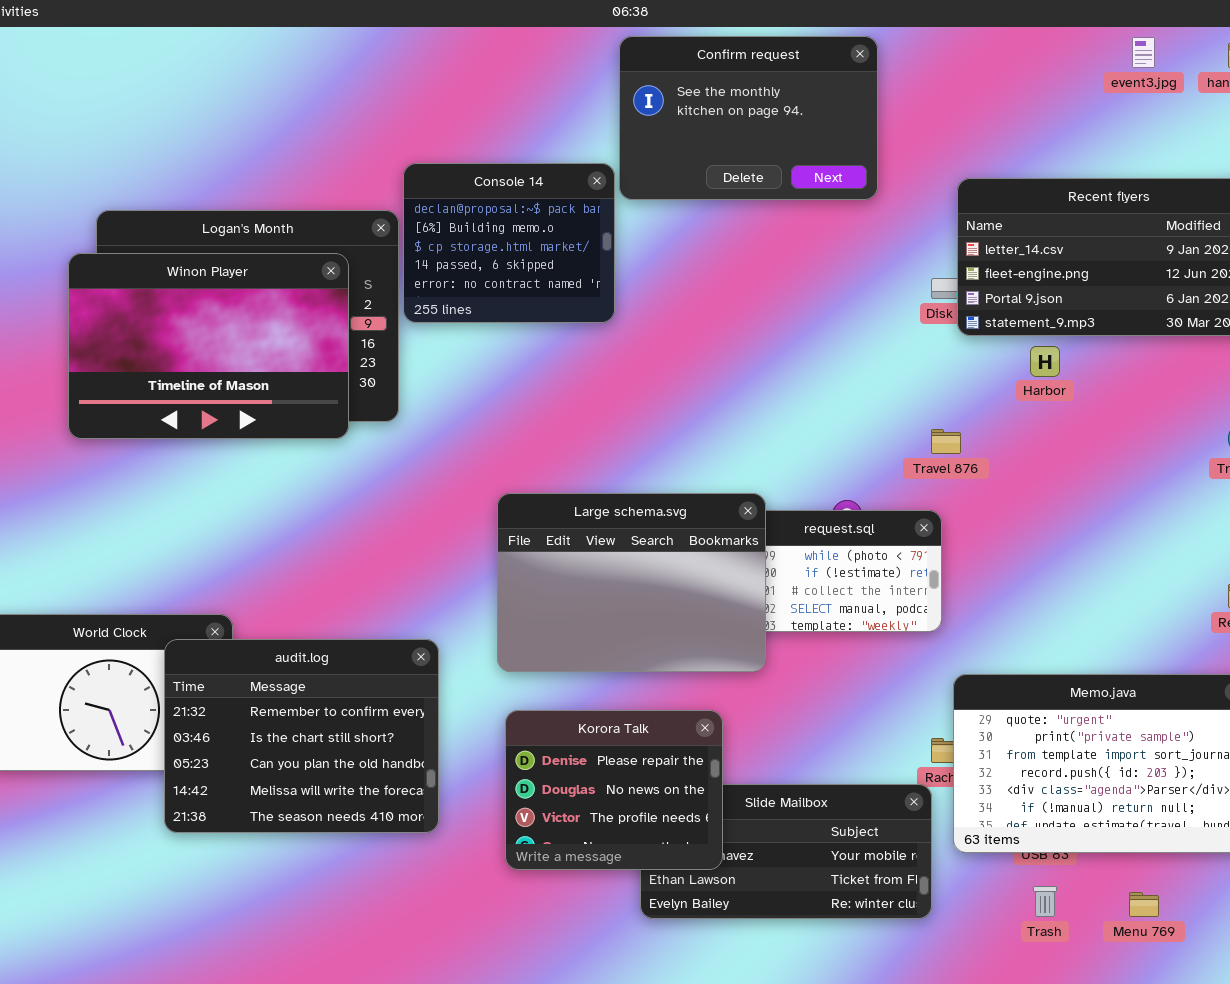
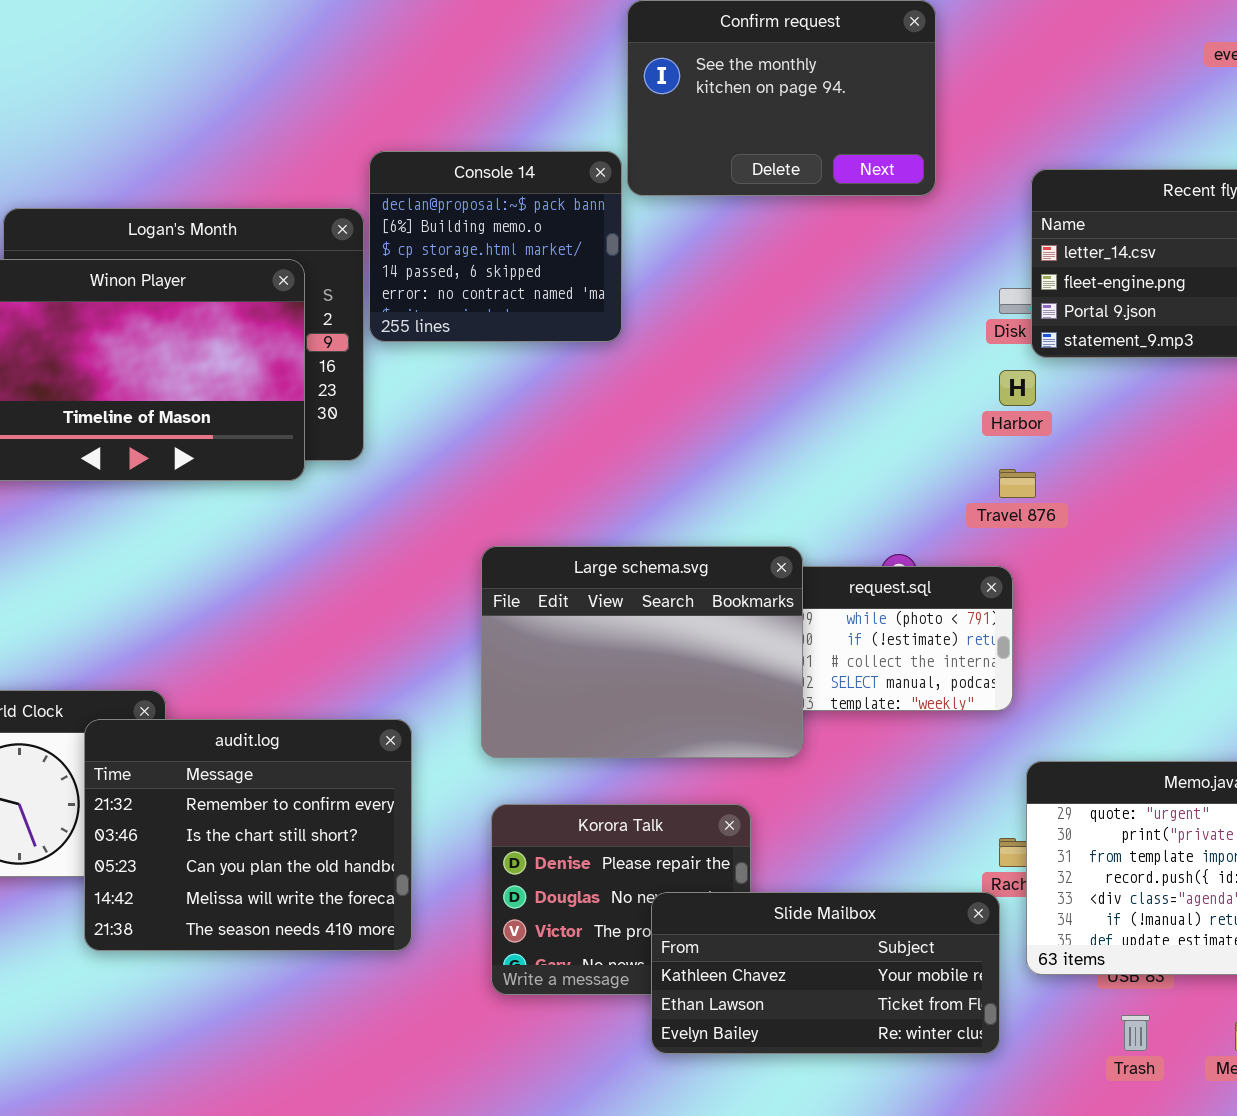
Harbor: [1030,346,1060,377] -> [999,370,1036,406], moved
Slide Mailbox: [640,784,932,919] -> [651,892,1000,1054], raised

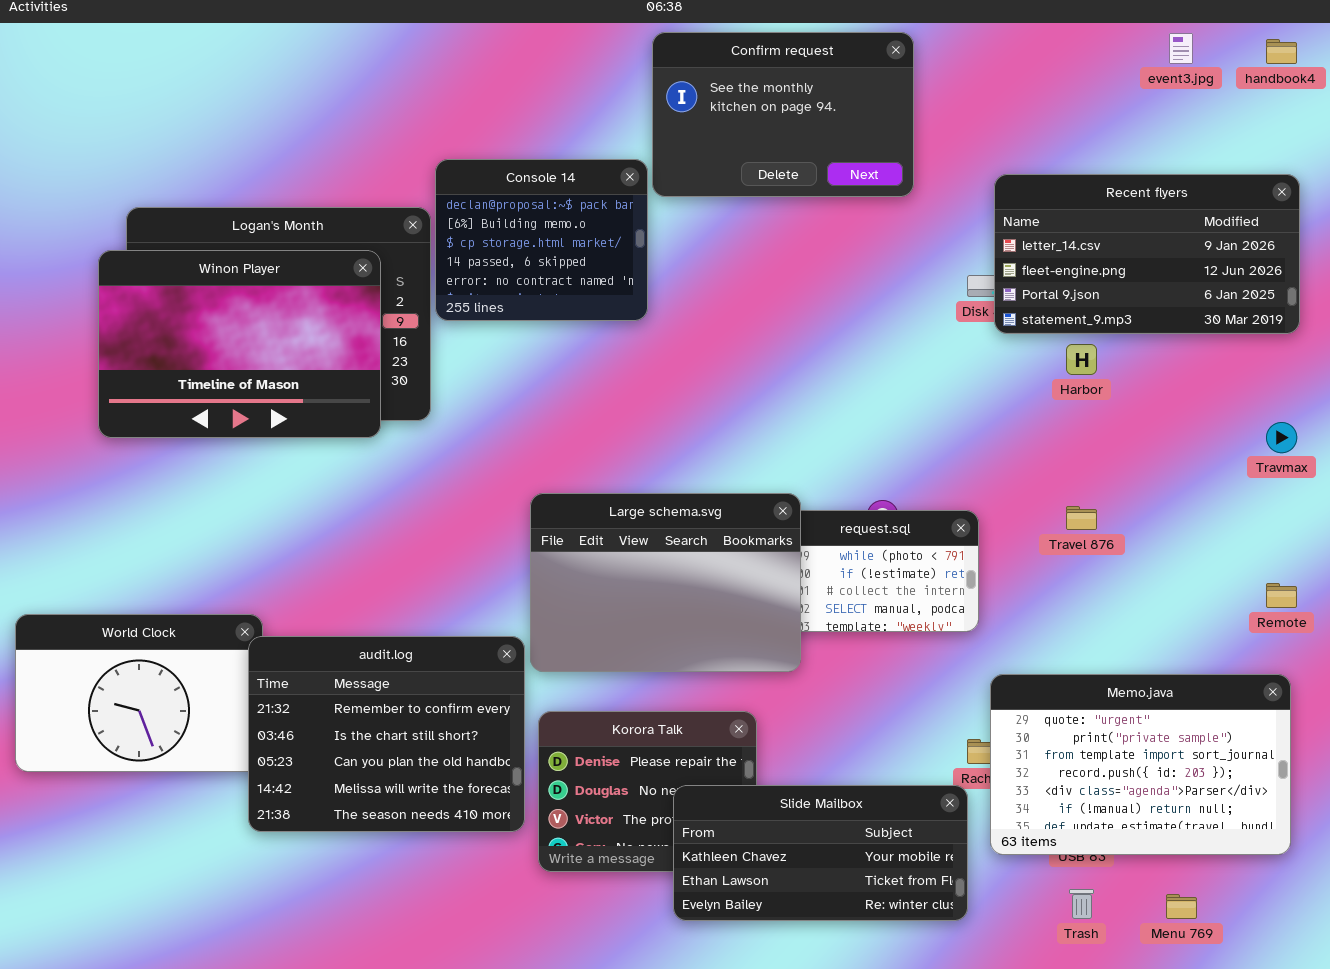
Harbor: [999,370,1036,406] -> [1066,344,1097,375], moved
Travel 876: [999,469,1036,498] -> [1066,506,1097,530], moved
audit.log: [84,719,412,951] -> [248,636,525,832], moved

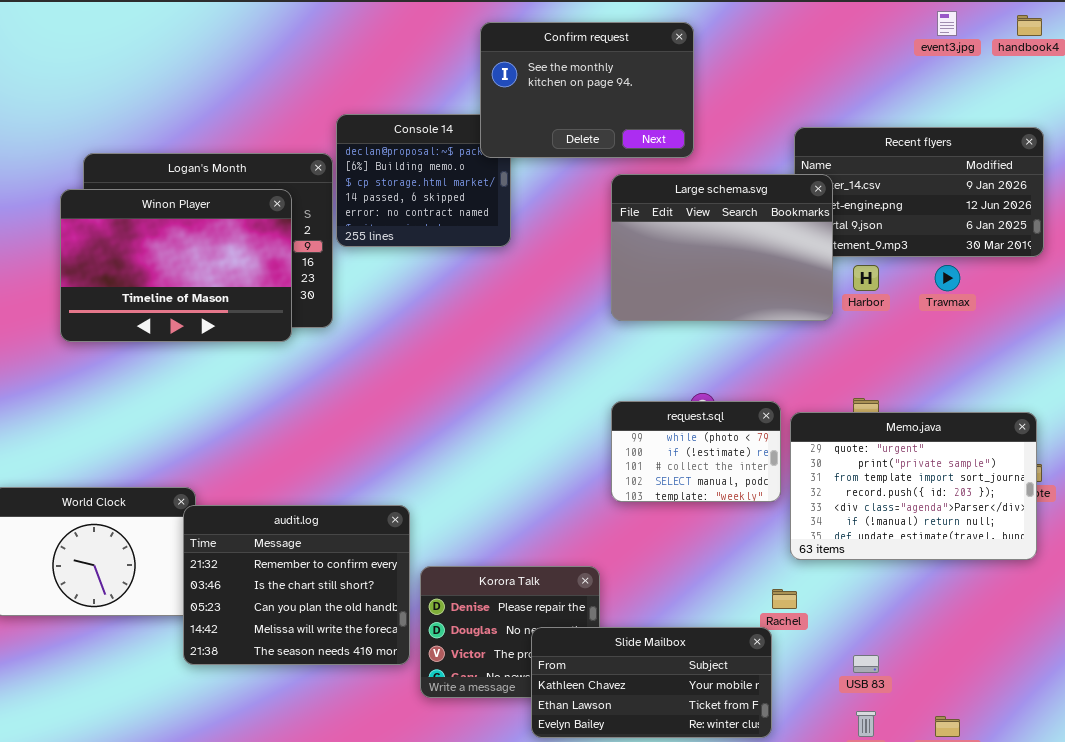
Confirm request: [652,32,914,197] -> [480,22,694,158], moved
Travmax: [1266,422,1297,453] -> [935,265,960,291], moved
Large schema.svg: [530,493,801,672] -> [611,174,833,321], moved
Memo.java: [990,674,1291,855] -> [790,412,1037,560], moved

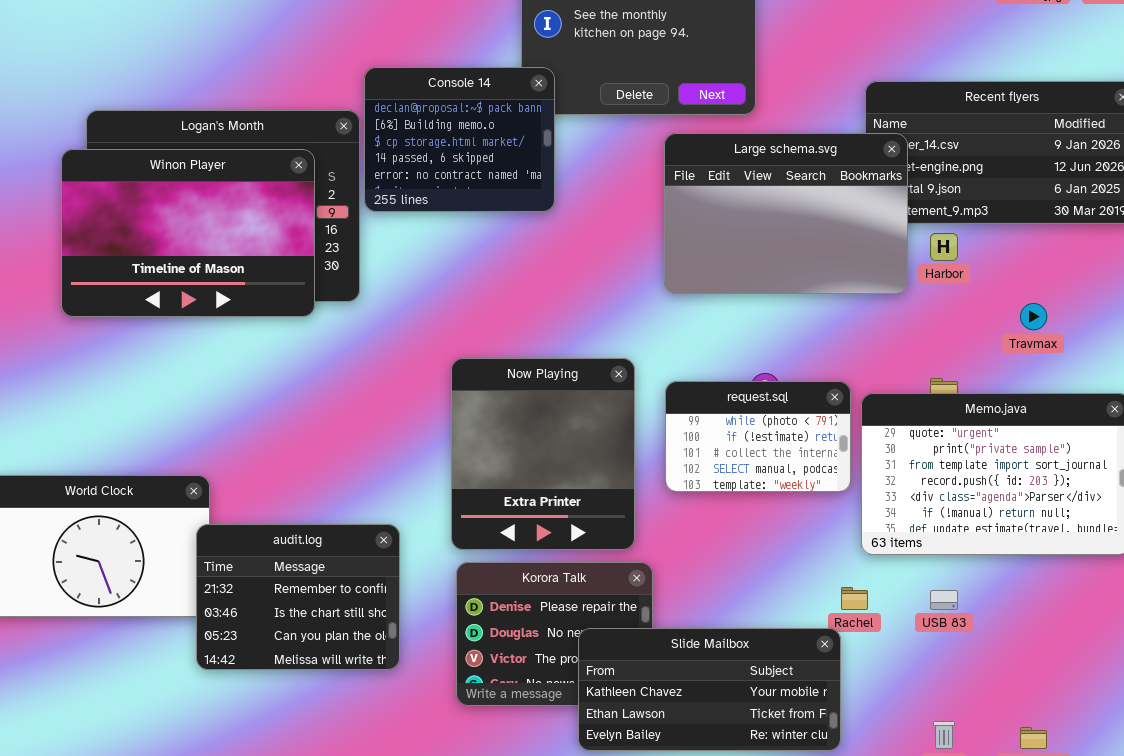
Console 14: [336,114,511,247] -> [364,67,555,212], raised
Travmax: [935,265,960,291] -> [1020,303,1047,330], moved
Now Playing: none -> [451,358,635,550], opened
audit.log: [183,505,410,665] -> [196,524,400,670], resized
USB 83: [853,655,879,673] -> [930,590,958,610], moved

